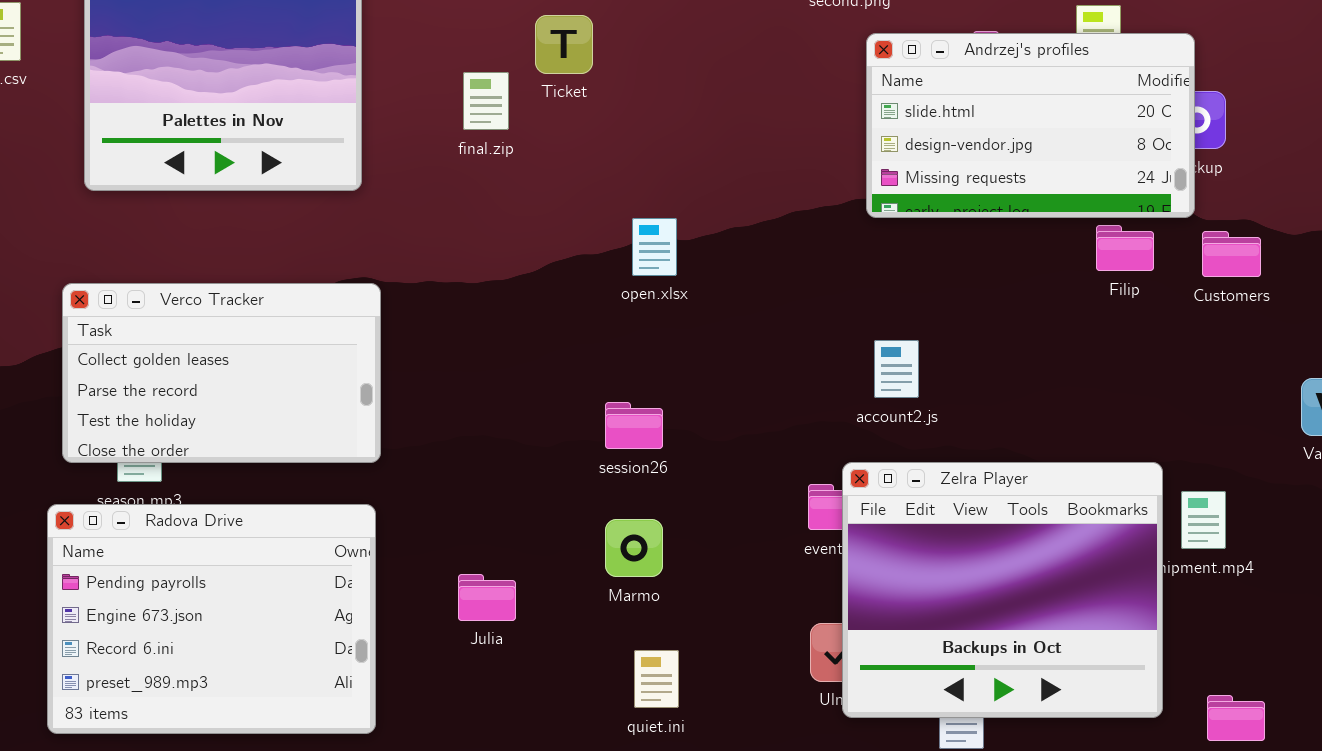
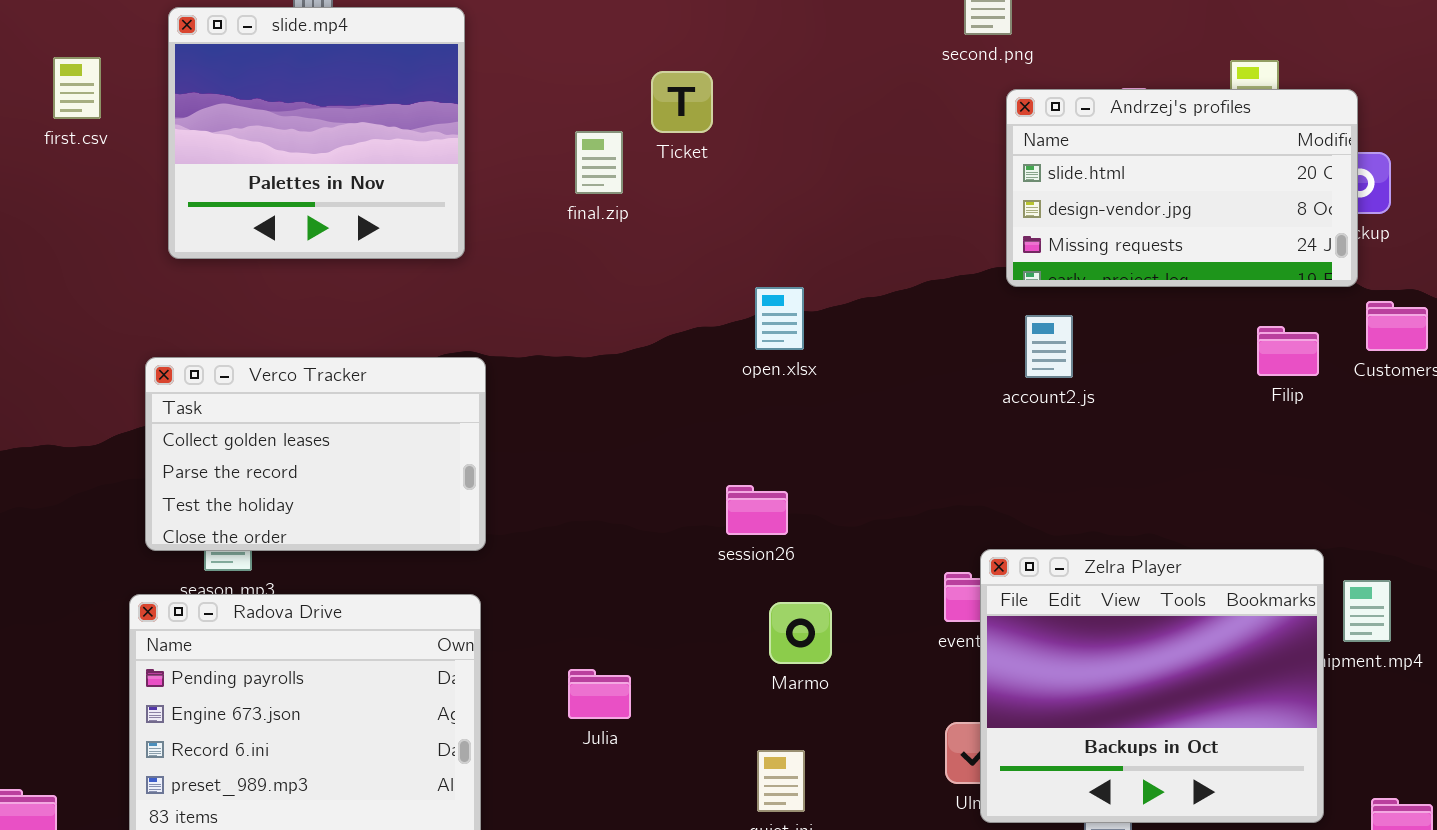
Filip: [1096,225,1154,271] -> [1257,326,1319,376], moved
account2.js: [874,340,919,398] -> [1025,315,1073,378], moved
Marmo: [605,519,663,577] -> [769,602,832,664], moved

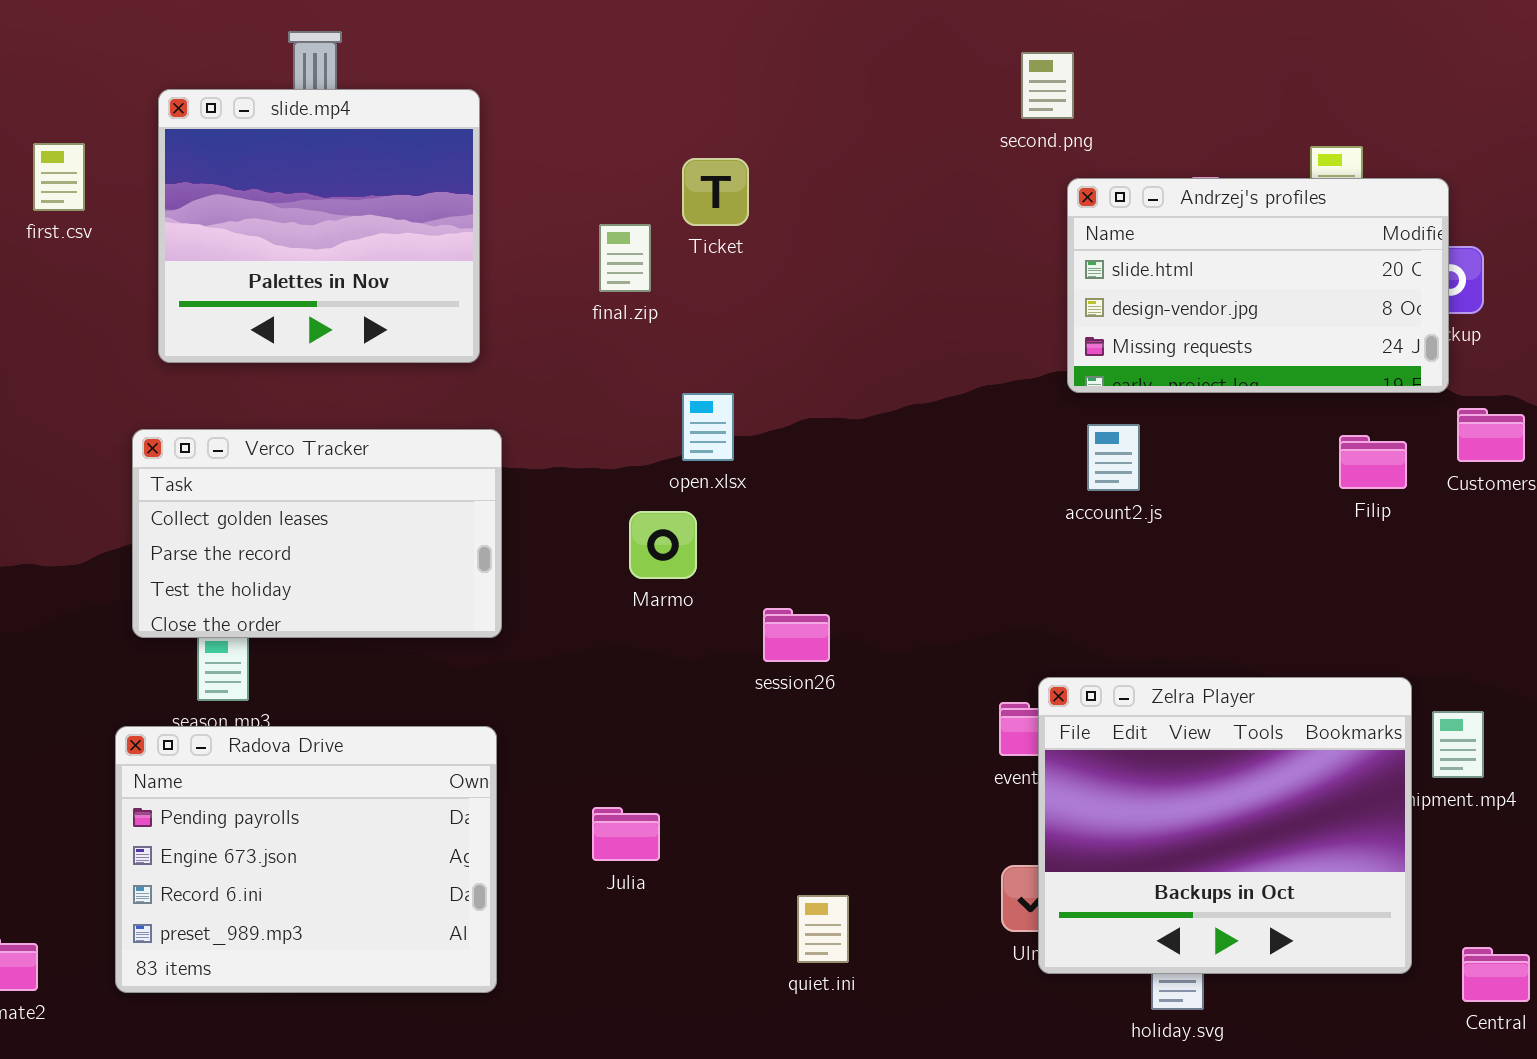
open.xlsx: [755,287,804,350] -> [682,393,734,461], moved
Verco Tracker: [145,357,486,551] -> [132,429,502,638], moved
Marmo: [769,602,832,664] -> [629,511,697,579], moved

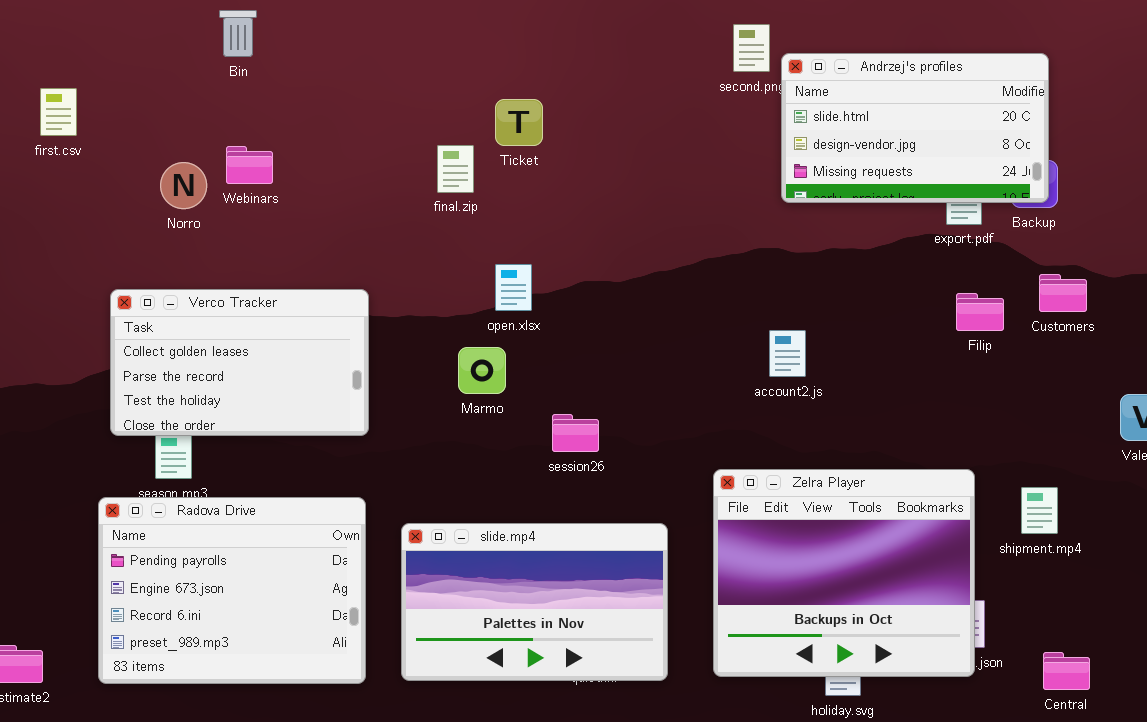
slide.mp4: [158,89,480,363] -> [401,523,668,681], moved, resized
Andrzej's profiles: [1067,178,1449,393] -> [781,53,1049,203], moved
account2.js: [1087,424,1140,491] -> [769,330,806,377], moved
Zelra Player: [1038,677,1412,974] -> [713,469,975,677], moved

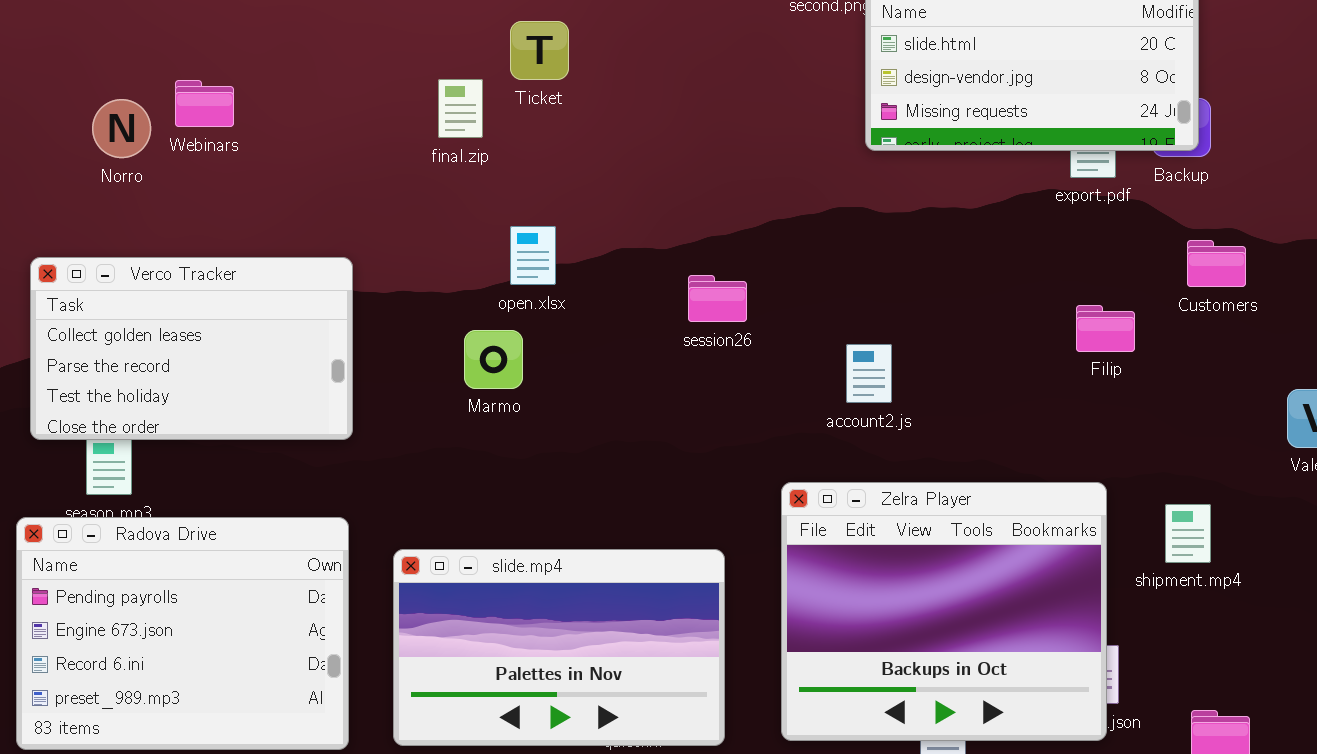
Filip: [956,293,1004,331] -> [1076,305,1135,352], moved
account2.js: [769,330,806,377] -> [846,344,892,403], moved
session26: [552,414,599,452] -> [688,275,747,322], moved

